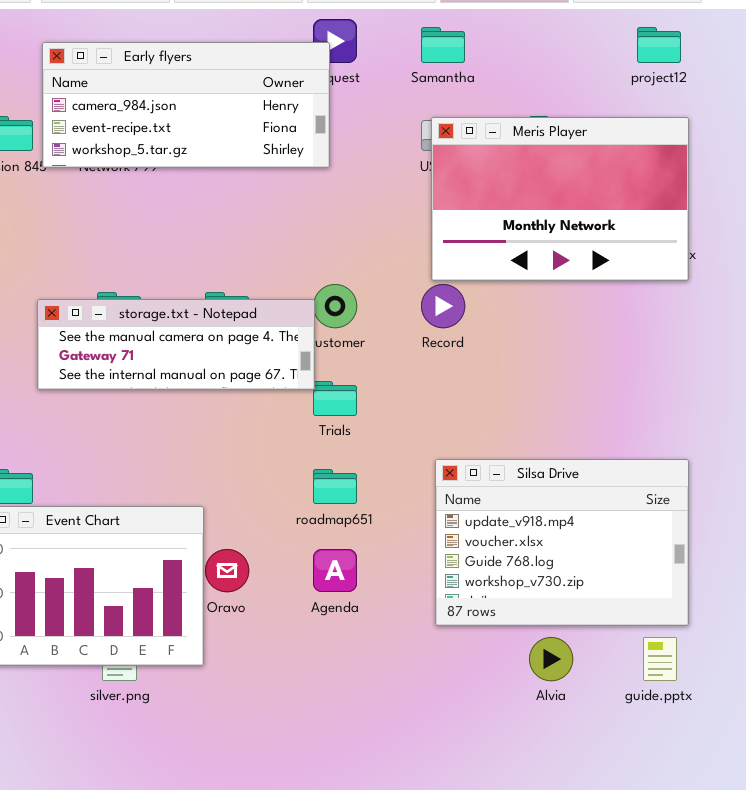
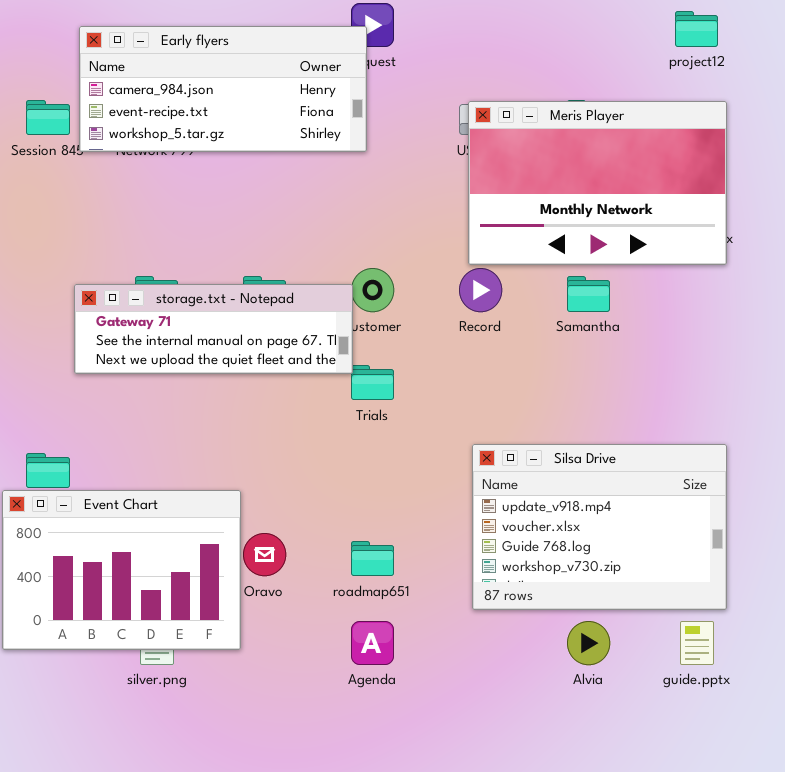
Samantha: [421,27,465,63] -> [567,276,610,312], moved
storage.txt - Notepad: [37,299,315,390] -> [74,284,353,374], scrolled down 1 row
roadmap651: [313,469,357,504] -> [351,541,394,576], moved
Agenda: [313,549,357,592] -> [351,621,394,665], moved

